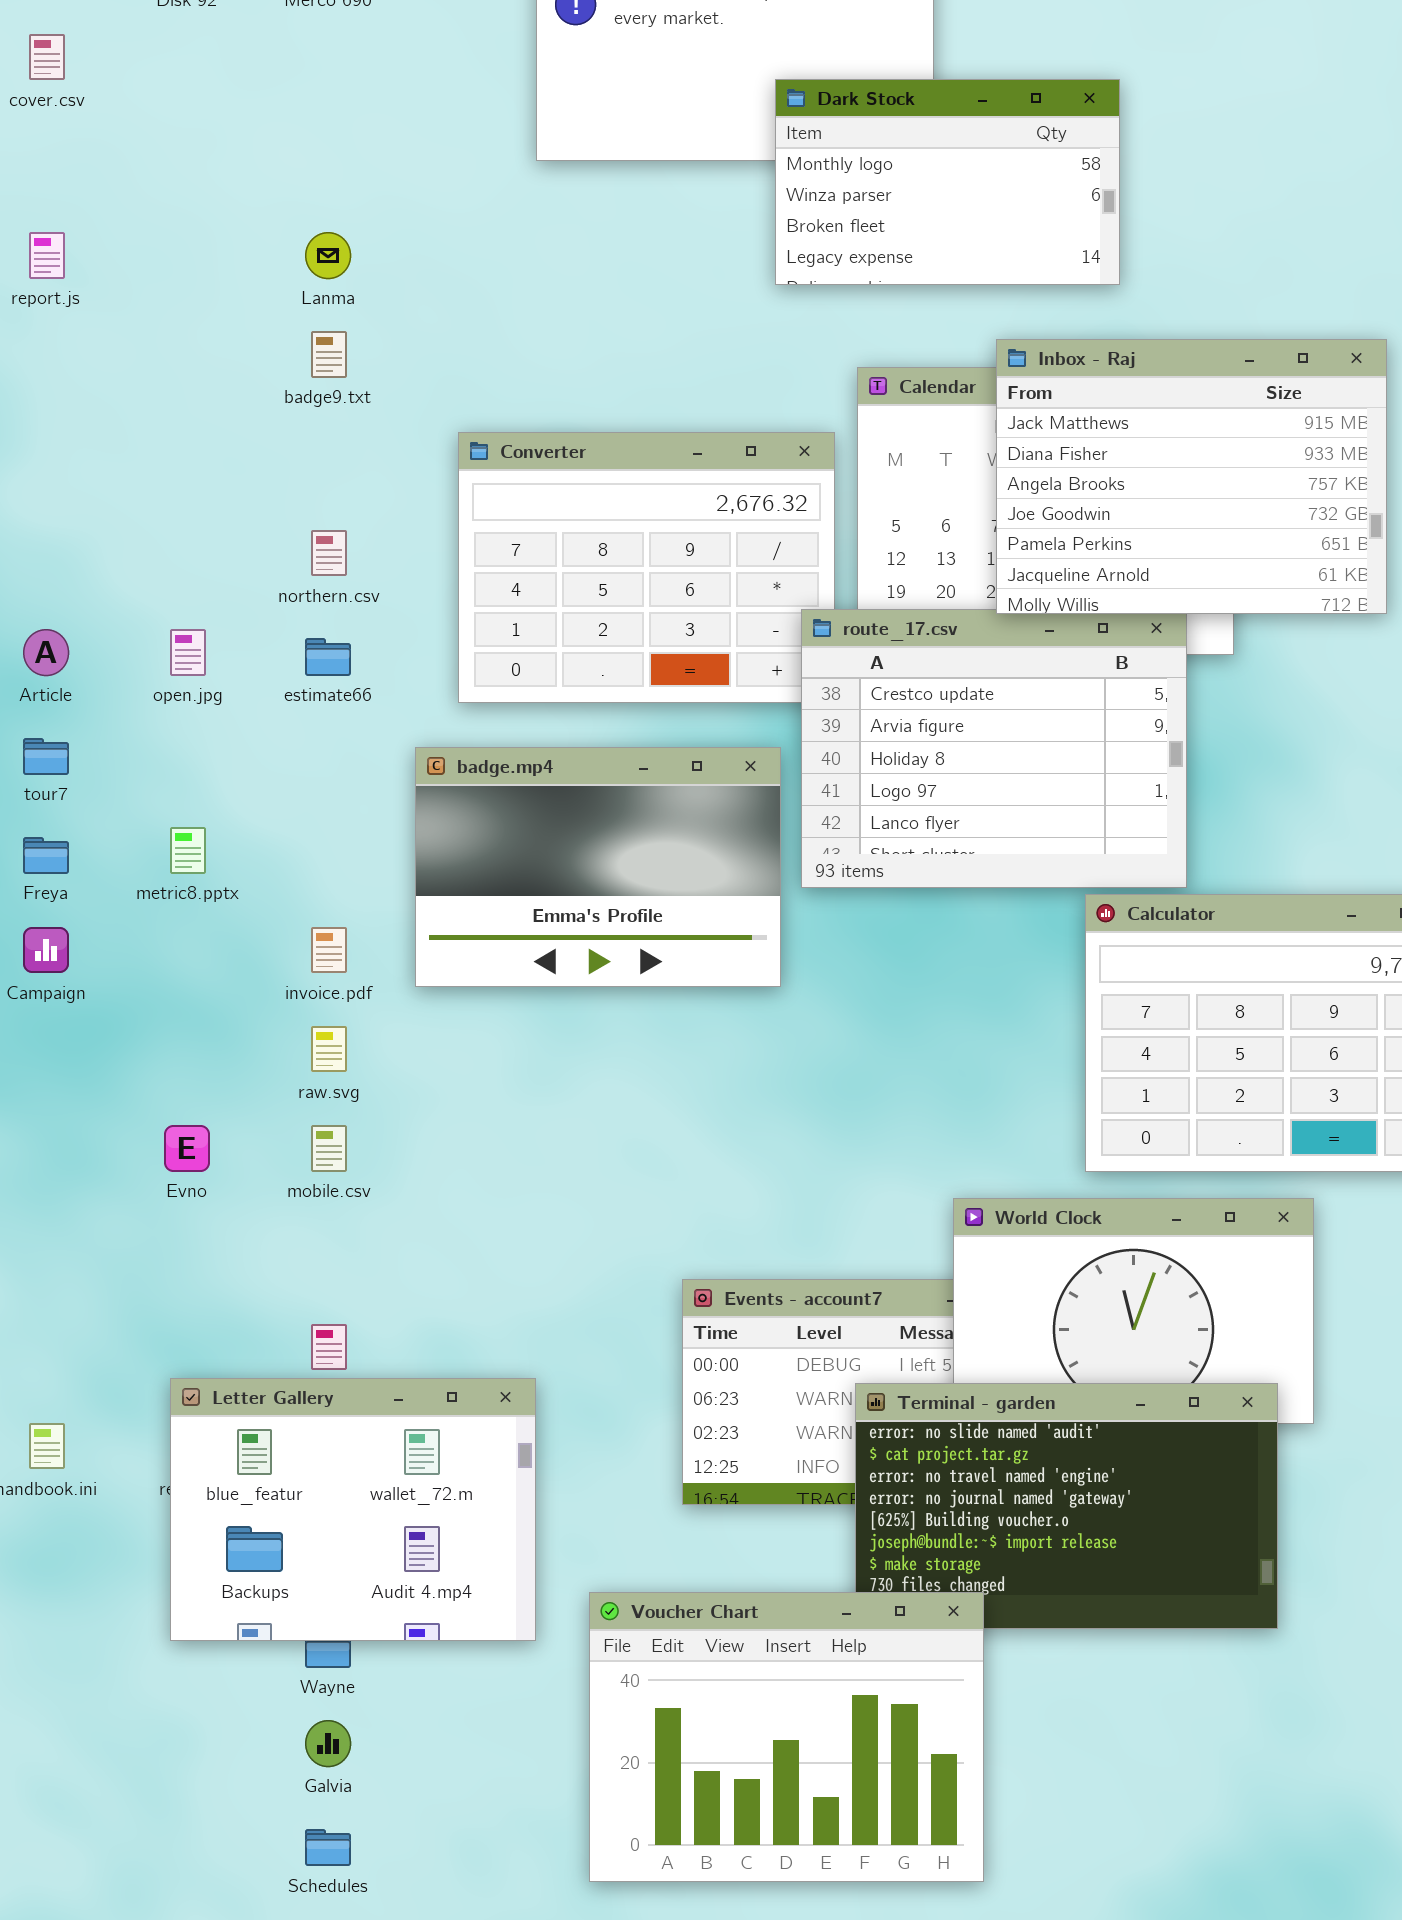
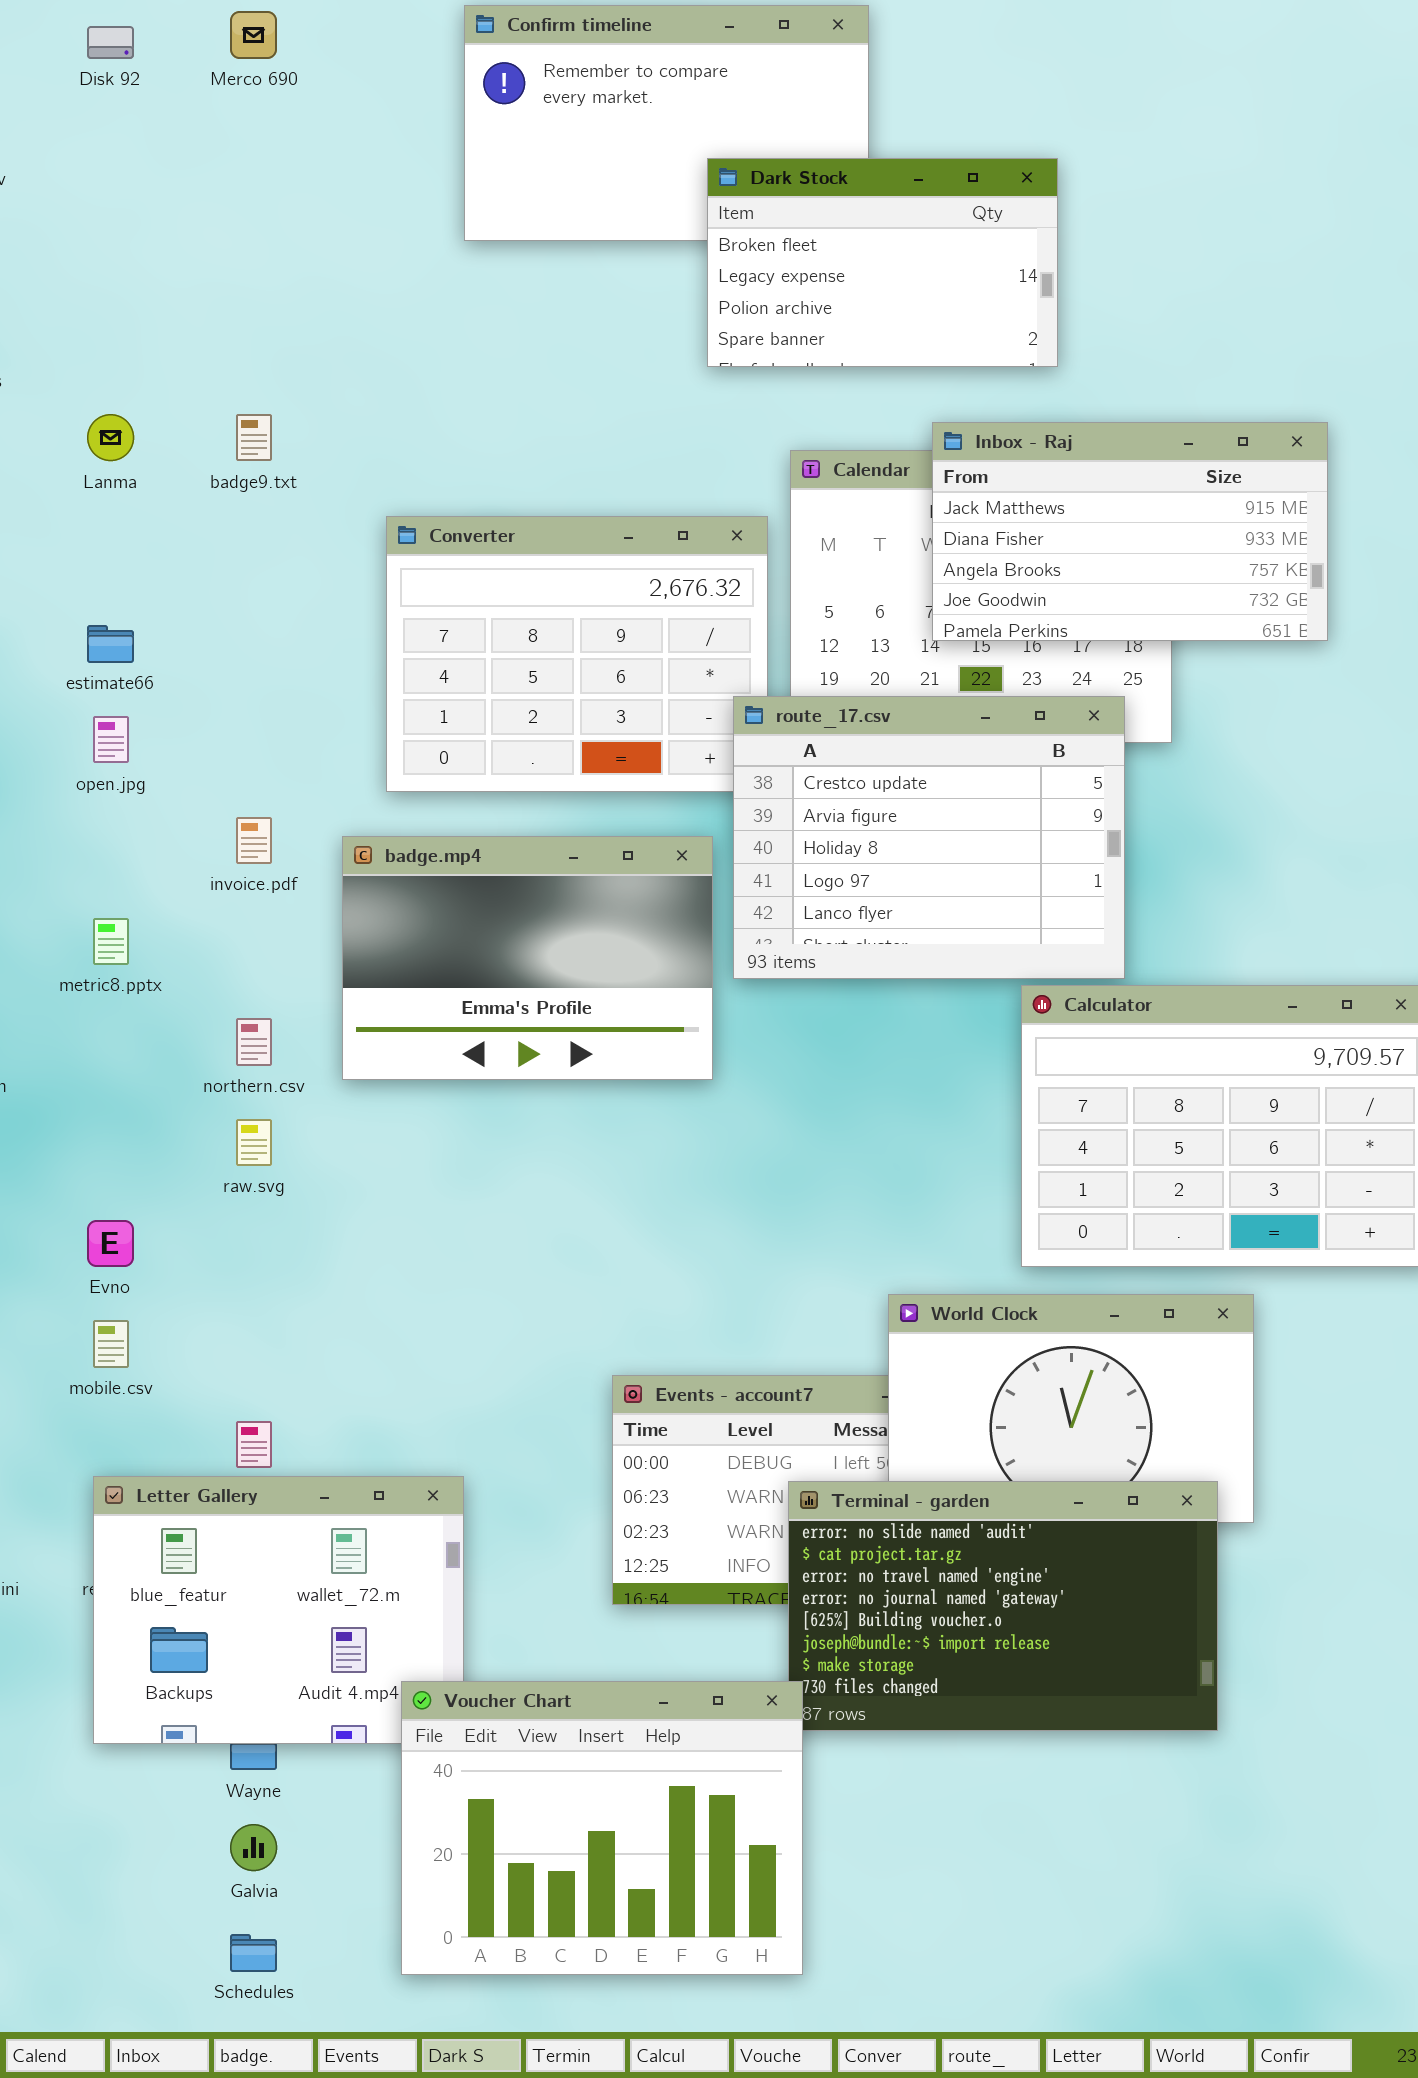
Dark Stock: [775,79,1120,285] -> [707,158,1058,367], scrolled down 2 rows
Lanma: [305,232,351,279] -> [87,414,134,461], moved
Inbox - Raj: [996,339,1387,614] -> [932,422,1328,641], resized
northern.csv: [311,530,347,576] -> [236,1018,272,1066], moved
estimate66: [305,638,351,676] -> [87,625,134,663], moved
invoice.pdf: [311,927,347,973] -> [236,817,272,864], moved
mobile.csv: [311,1125,347,1172] -> [93,1320,129,1368], moved
Voucher Chart: [589,1592,984,1882] -> [401,1681,803,1975], moved

